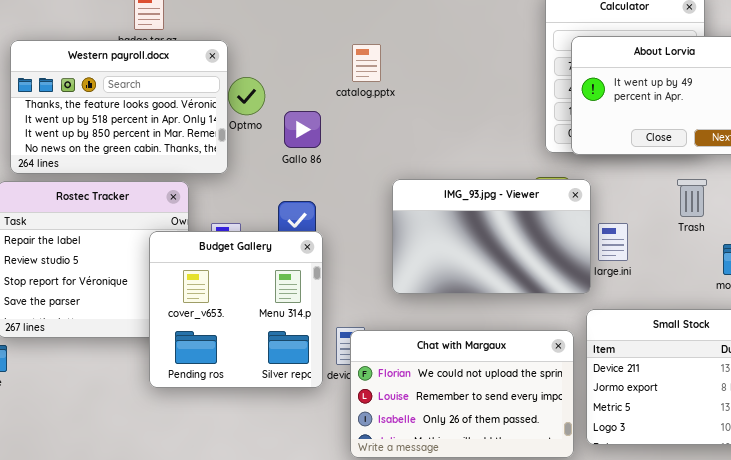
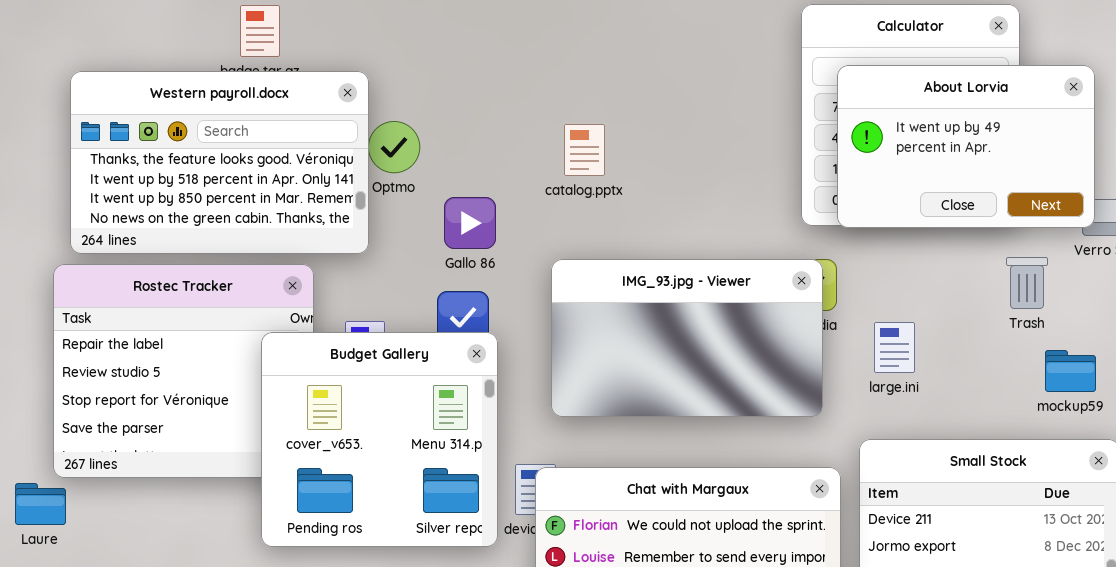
catalog.pptx: [352,44,381,82] -> [564,124,605,176], moved
Gallo 86: [284,111,321,148] -> [444,197,496,249], moved
IMG_93.jpg - Viewer: [392,179,591,294] -> [551,259,823,417], moved
Trash: [677,179,707,217] -> [1006,257,1048,309], moved

